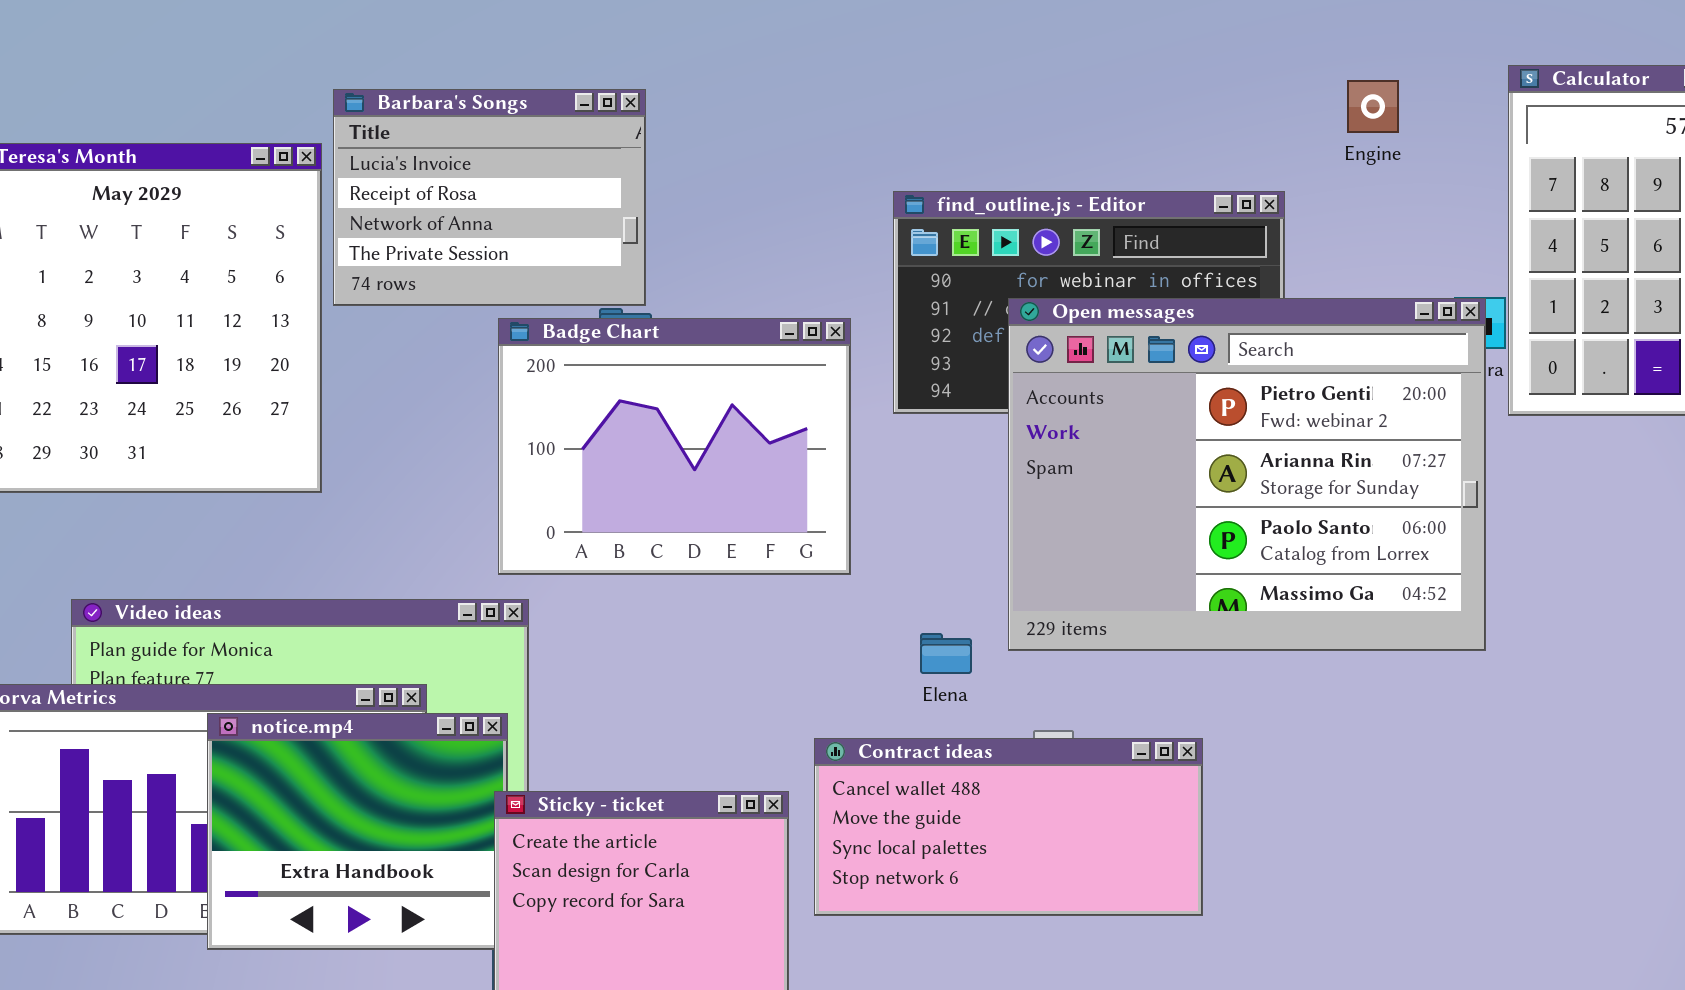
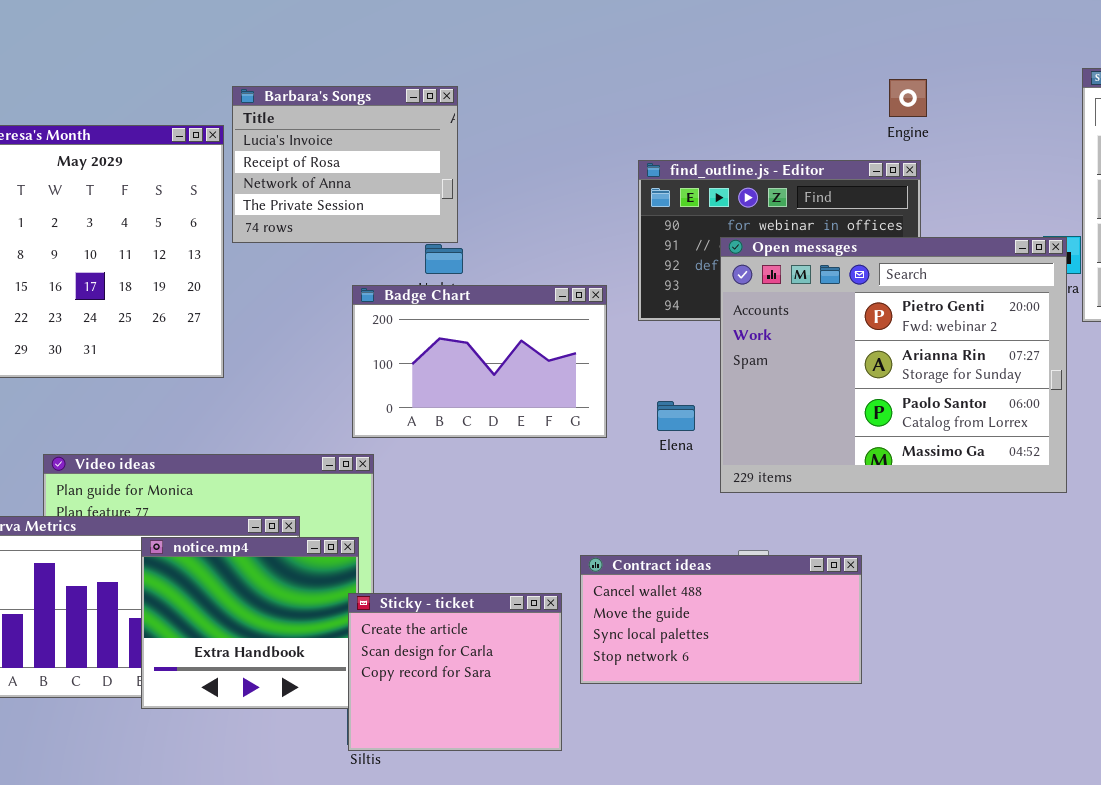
Engine: [1347,80,1399,133] -> [889,79,927,117], moved
Badge Chart: [498,318,851,575] -> [352,285,607,438], resized
Elena: [920,633,972,674] -> [657,401,695,431], moved

